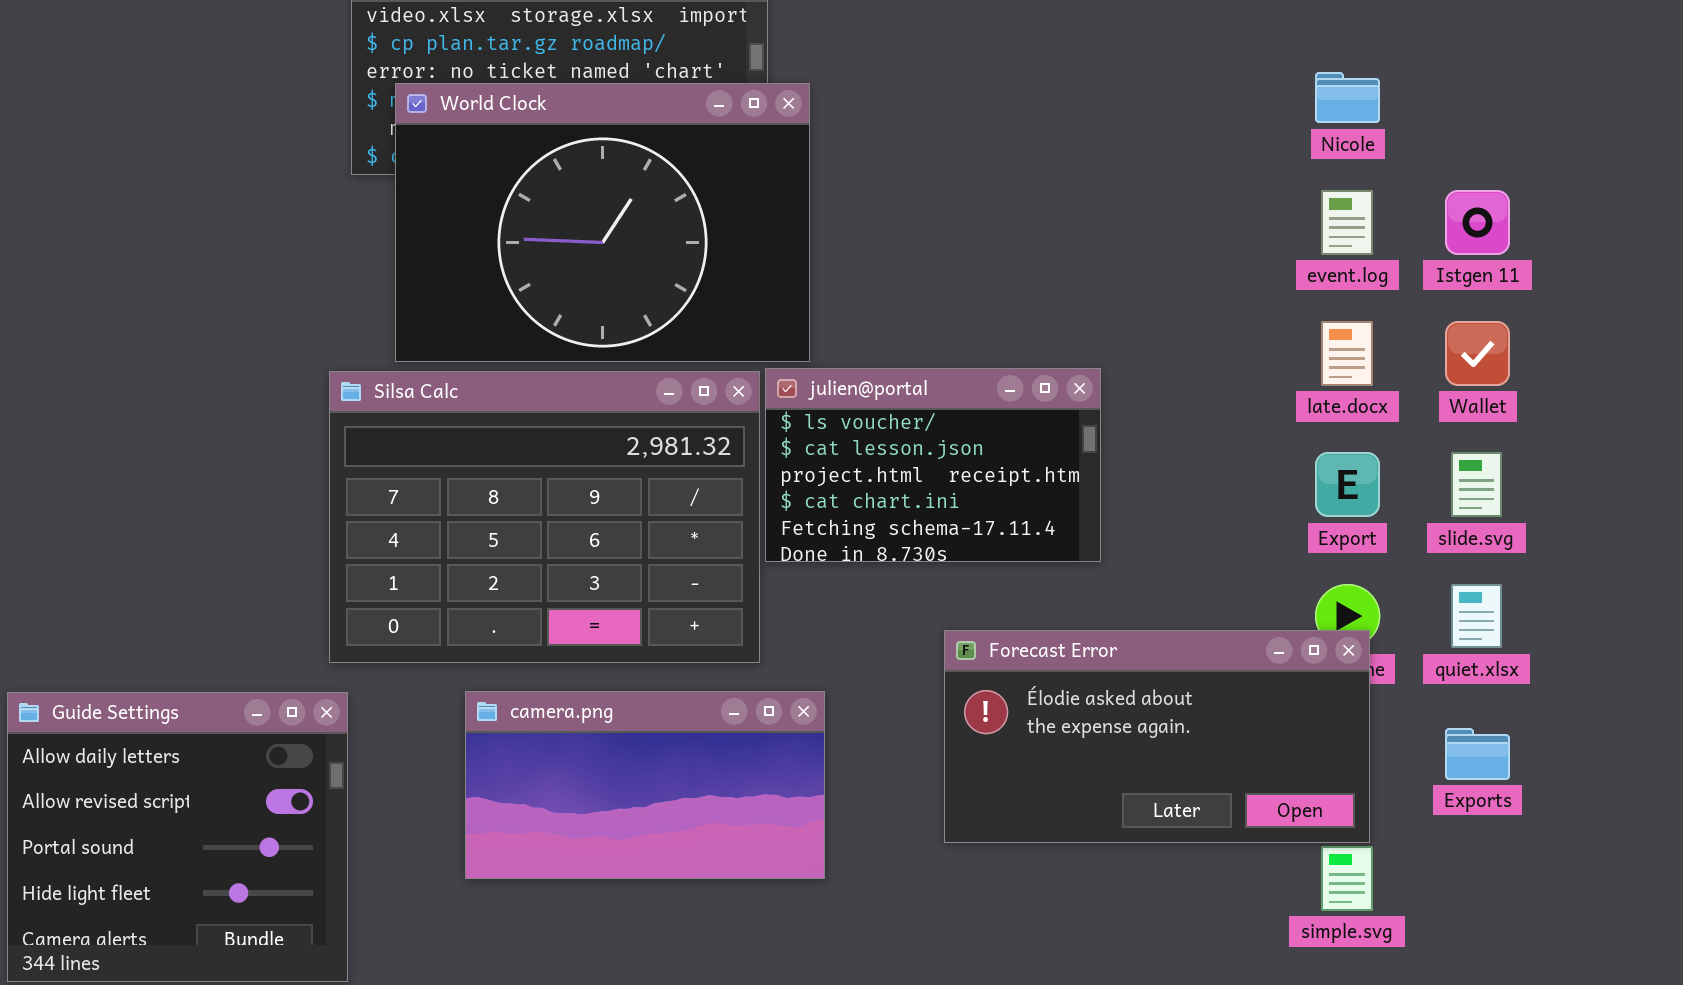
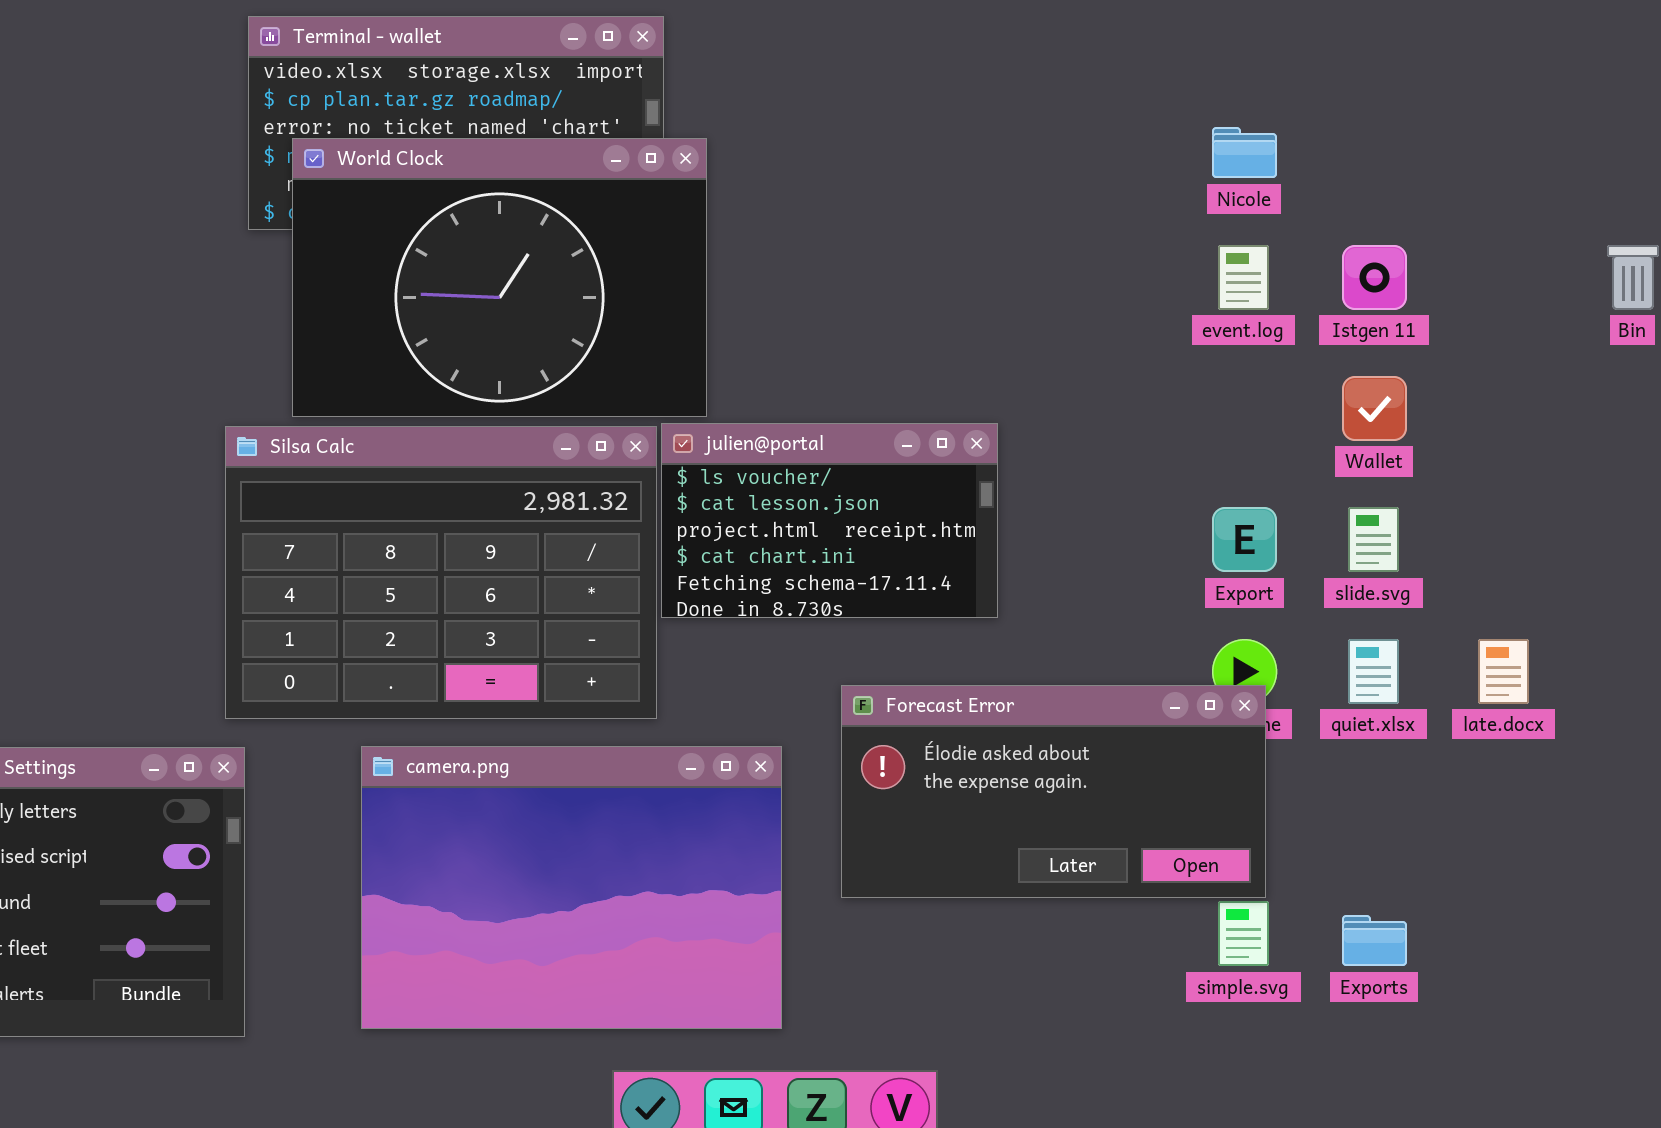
late.docx: [1321,321,1373,386] -> [1478,639,1529,704], moved
camera.png: [465,691,825,879] -> [361,746,782,1029], resized
Exports: [1445,728,1510,780] -> [1342,915,1407,966], moved

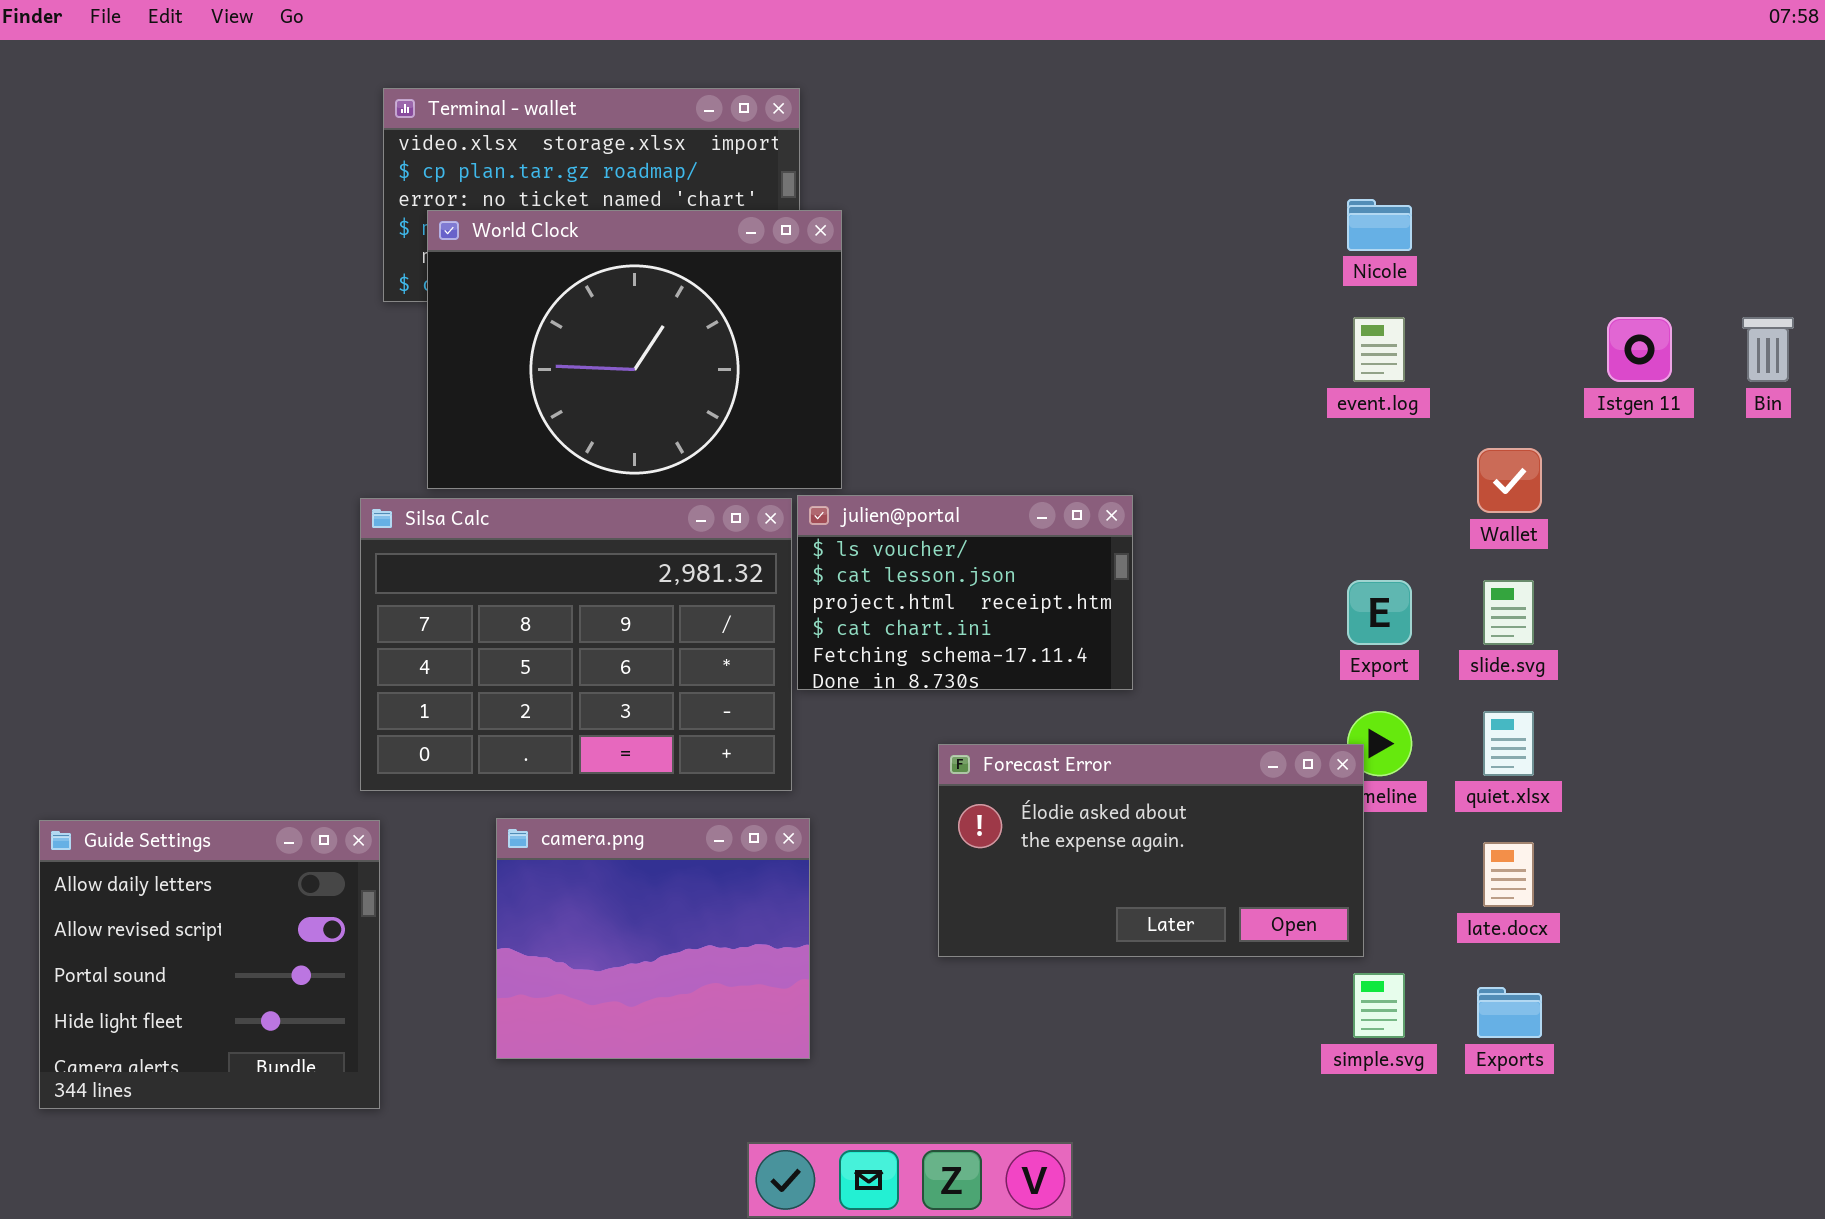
Istgen 11: [1342,245,1407,310] -> [1607,317,1672,382], moved
late.docx: [1478,639,1529,704] -> [1483,842,1534,907], moved
Forecast Error: [841,685,1266,898] -> [938,744,1364,957], moved
camera.png: [361,746,782,1029] -> [496,818,810,1059], resized

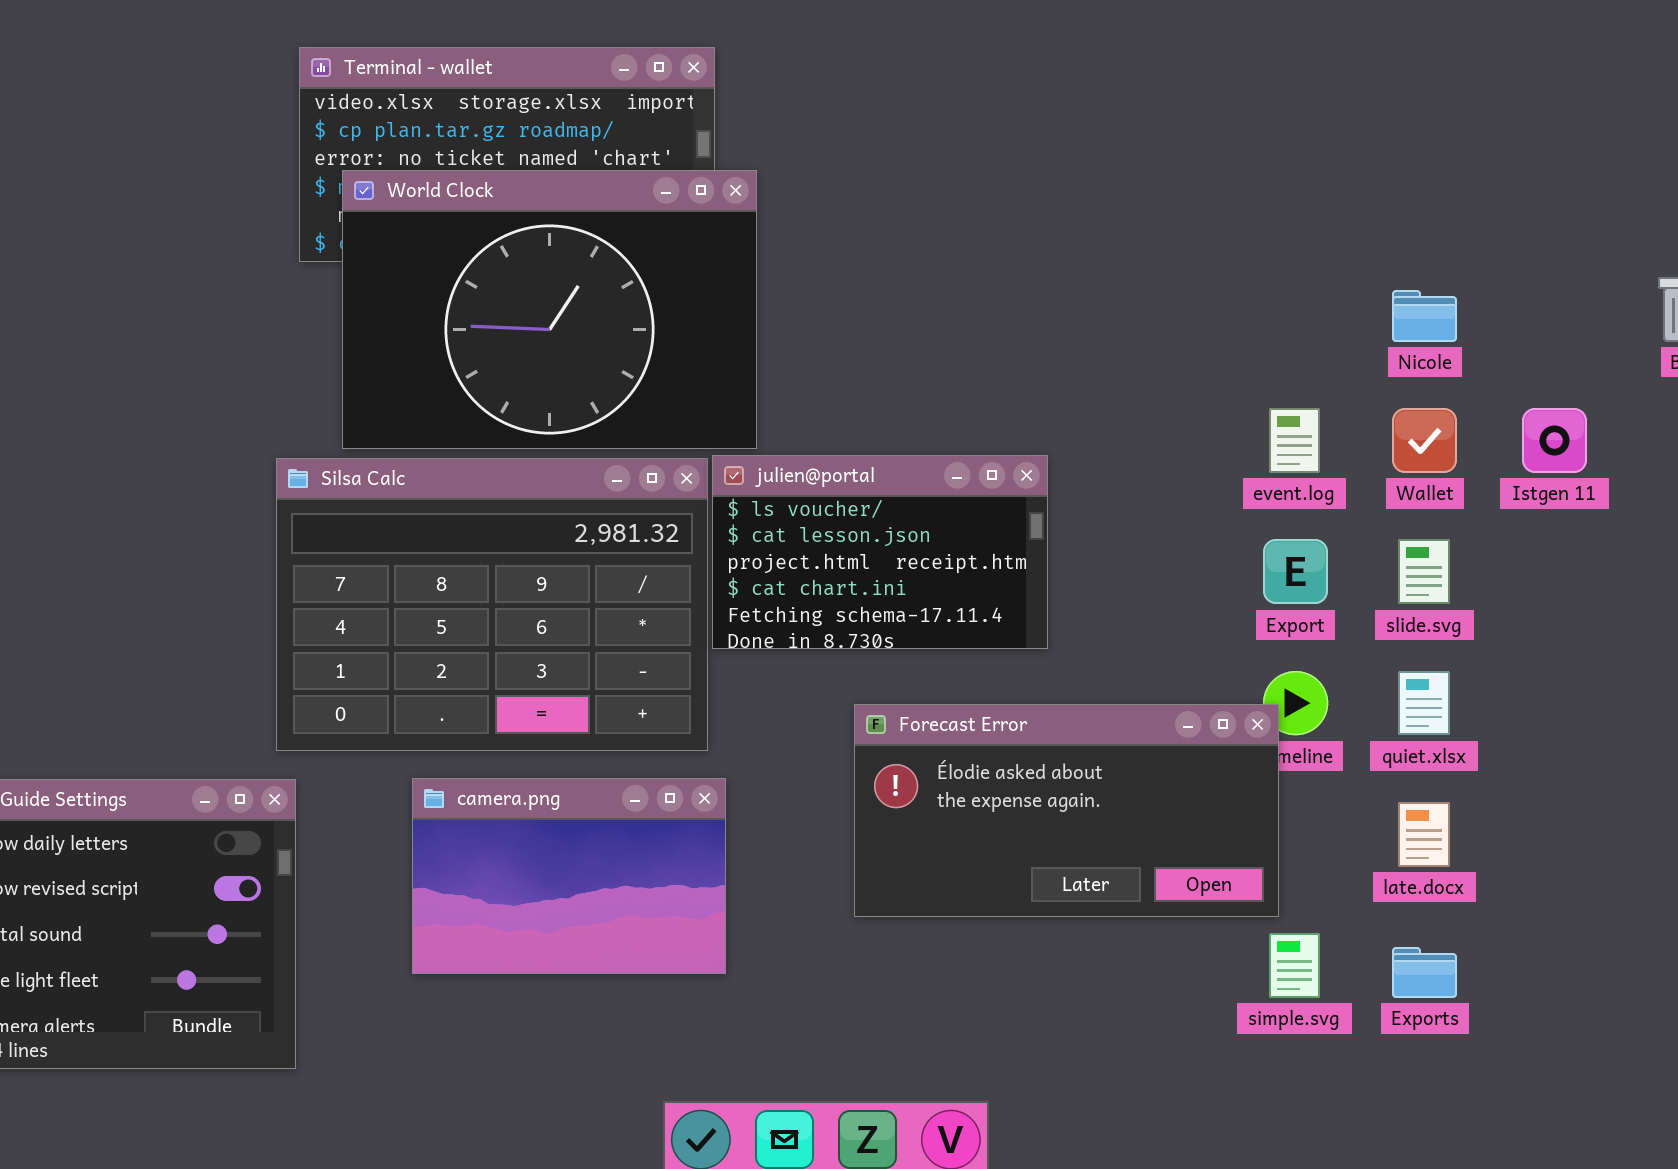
Nicole: [1347,199,1412,251] -> [1392,290,1457,342], moved
event.log: [1353,317,1405,382] -> [1269,408,1320,473], moved
Istgen 11: [1607,317,1672,382] -> [1522,408,1587,473], moved
camera.png: [496,818,810,1059] -> [412,778,726,974], resized

